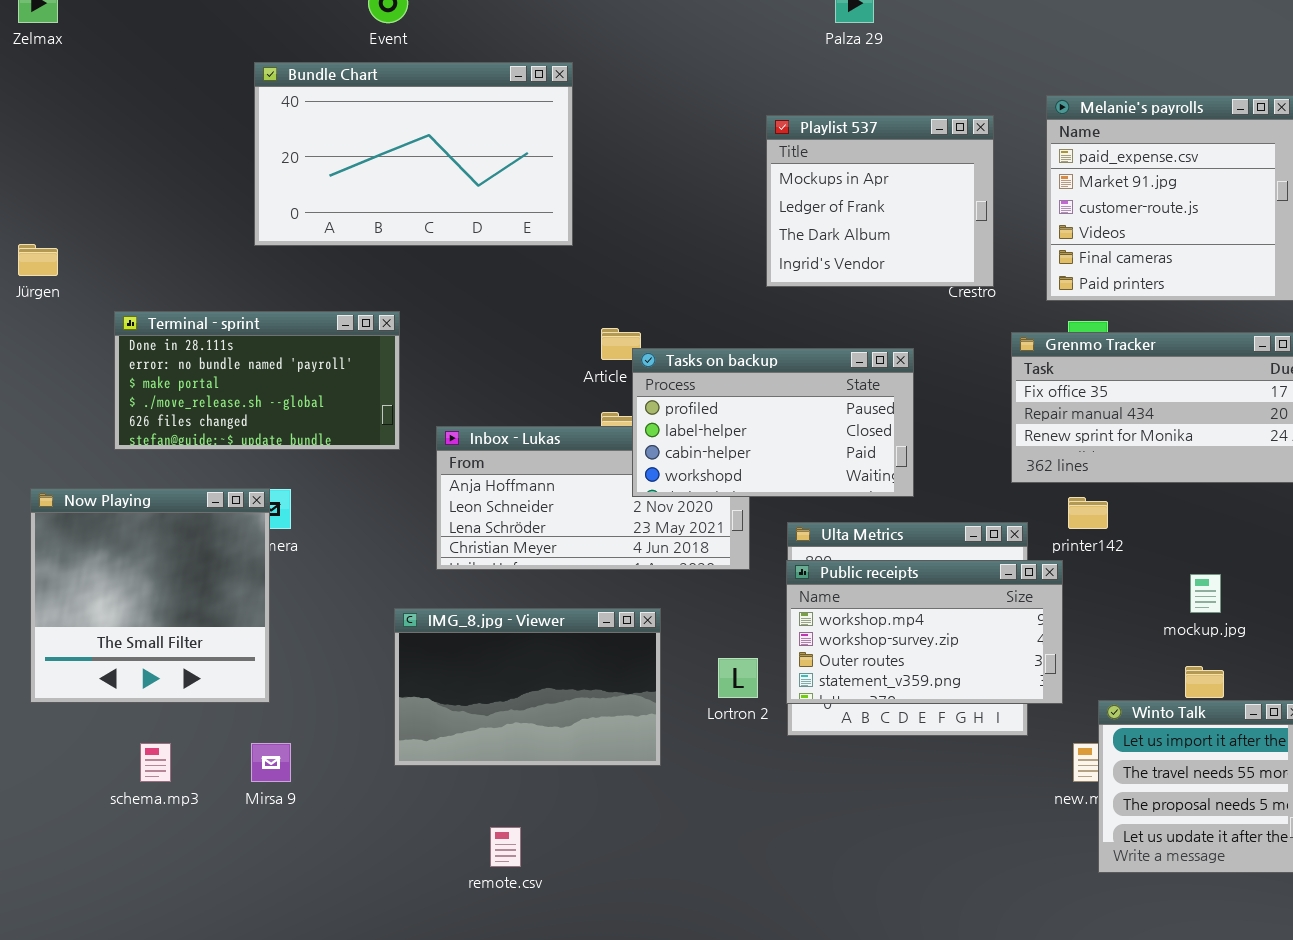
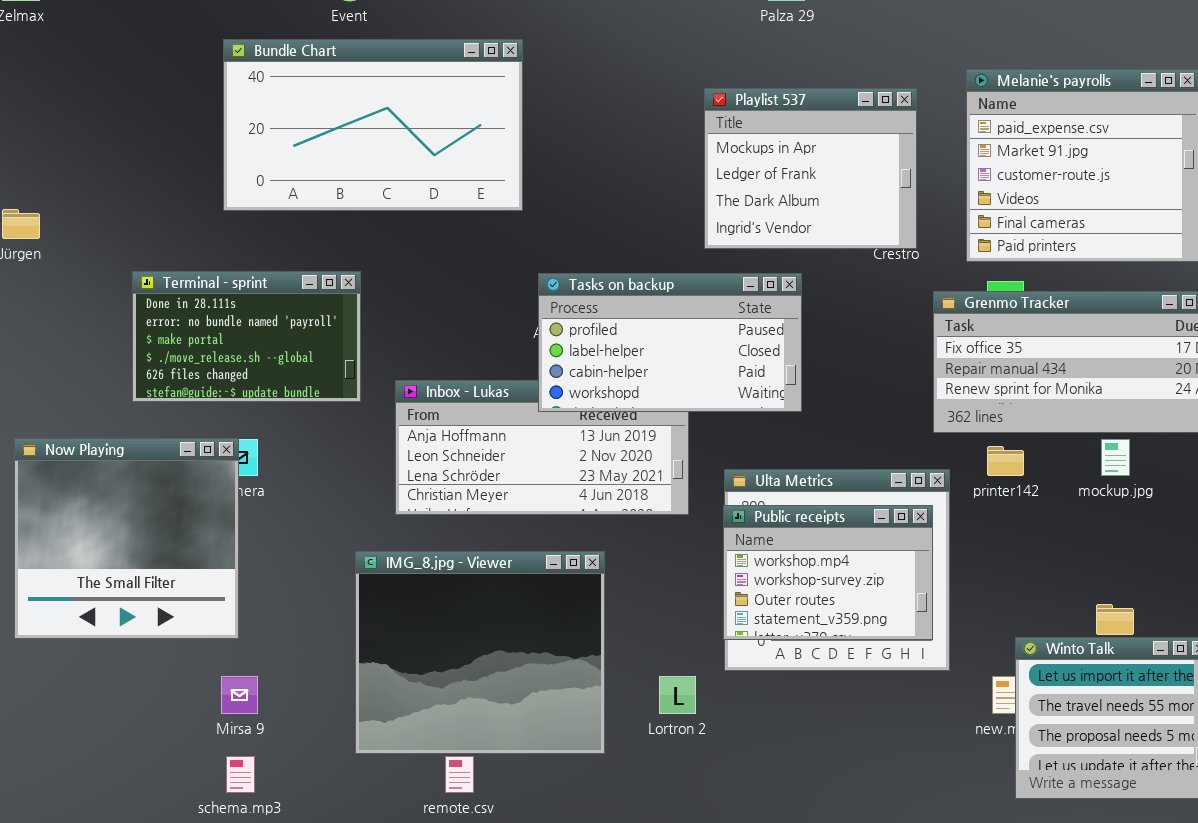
Terminal - sprint: [114,311,400,450] -> [132,271,361,402], resized
Tasks on backup: [632,348,914,497] -> [538,273,802,412], moved
Public receipts: [786,560,1063,704] -> [723,505,933,640], resized
mockup.jpg: [1190,574,1221,613] -> [1101,439,1130,476], moved
IMG_8.jpg - Viewer: [394,608,661,766] -> [355,551,605,754], resized
Lortron 2: [718,658,758,698] -> [659,676,696,714], moved
schema.mp3: [140,743,171,782] -> [226,756,255,793], moved

